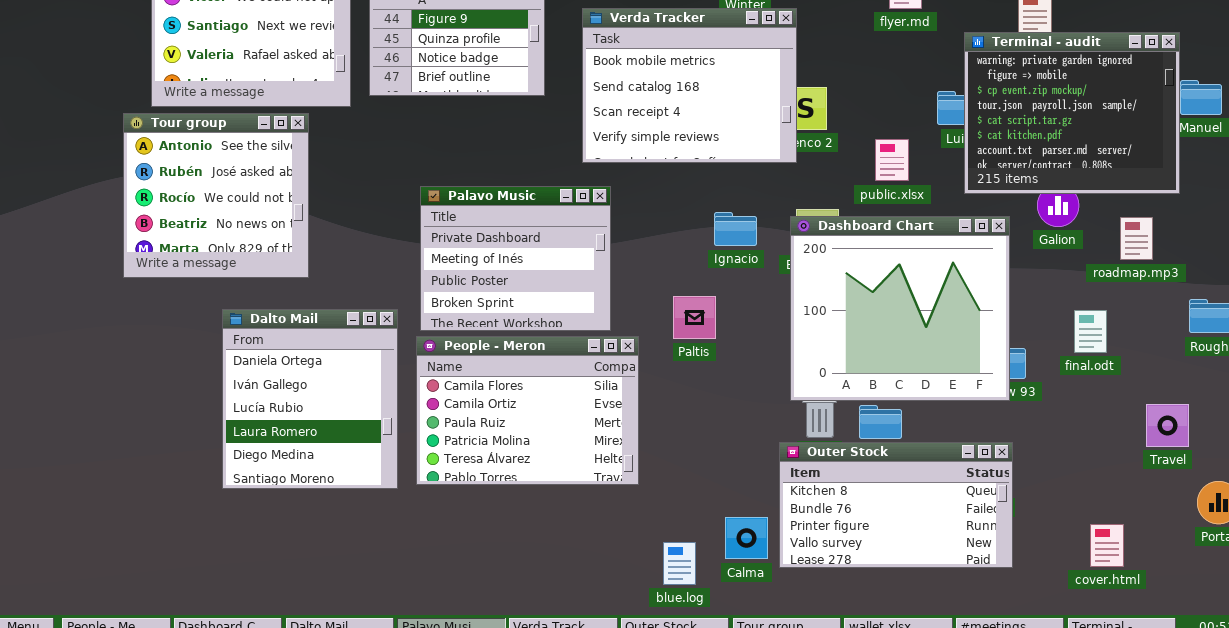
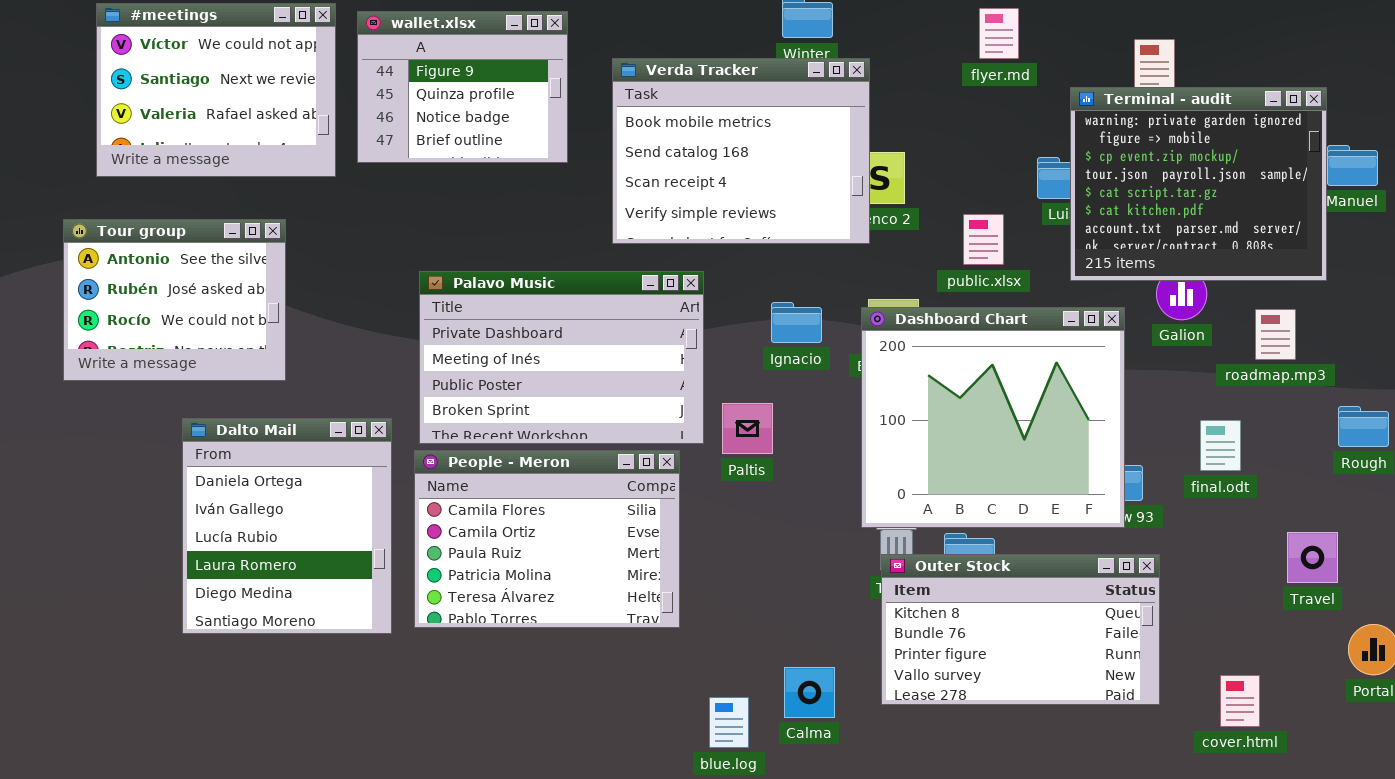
Tour group: [123,113,309,278] -> [63,219,286,381], resized
Palavo Music: [420,186,611,331] -> [419,271,704,444], resized
Outer Stock: [779,442,1013,568] -> [881,554,1160,705], moved

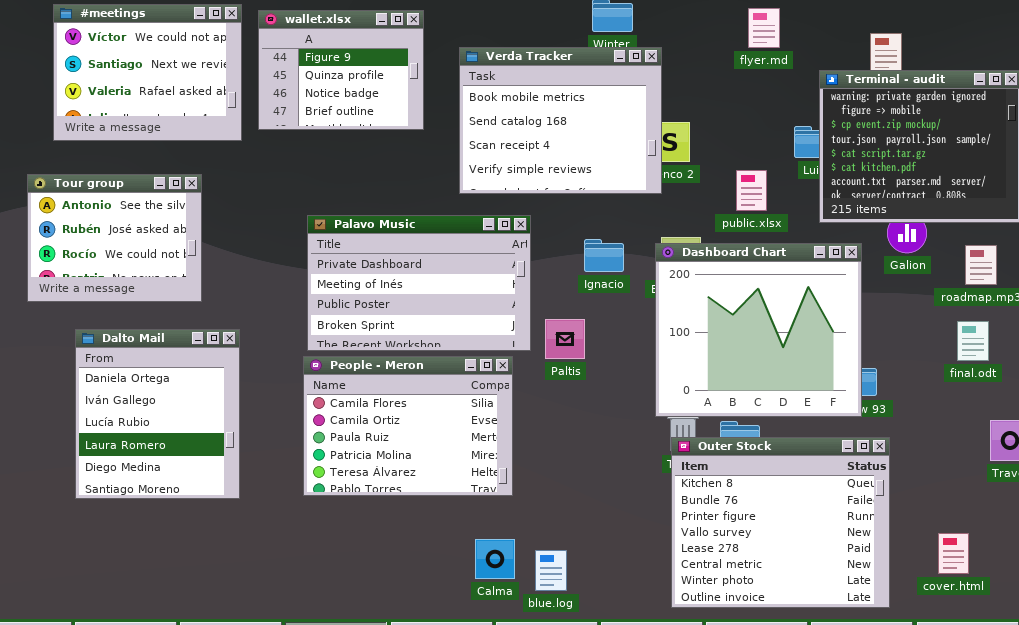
Dalto Mail: [182,418,392,634] -> [75,329,240,499], moved
final.odt: [1200,420,1241,471] -> [957,321,989,361], moved
Outer Stock: [881,554,1160,705] -> [671,437,890,608], resized
Calma: [784,667,835,718] -> [475,539,515,579], moved

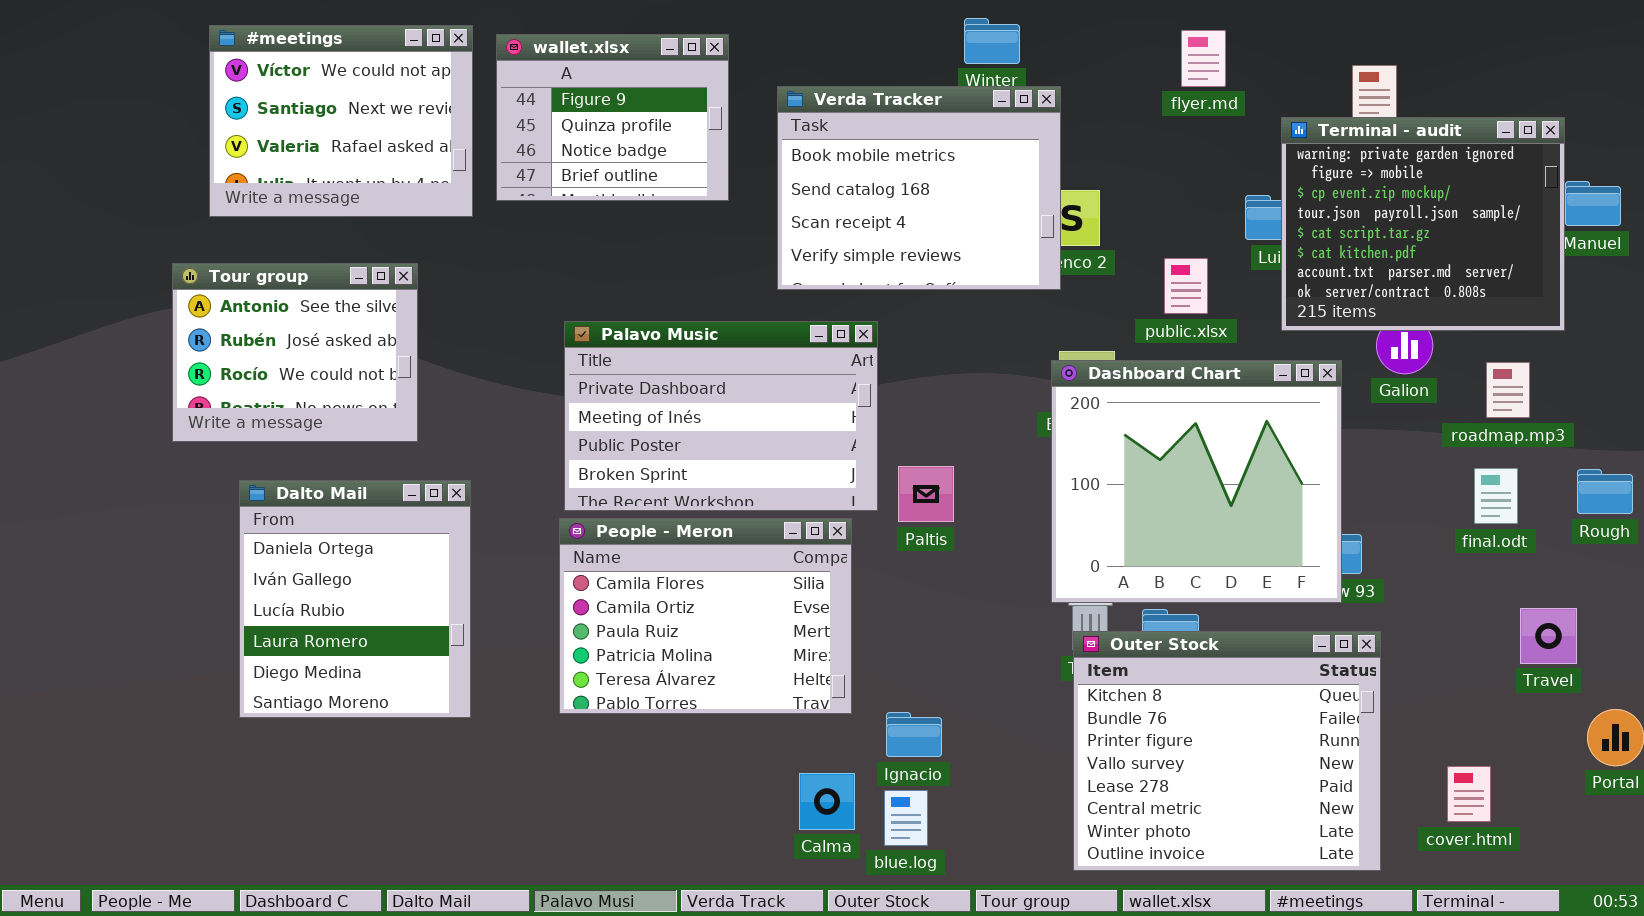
Ignacio: [584,239,624,272] -> [886,712,942,757], moved

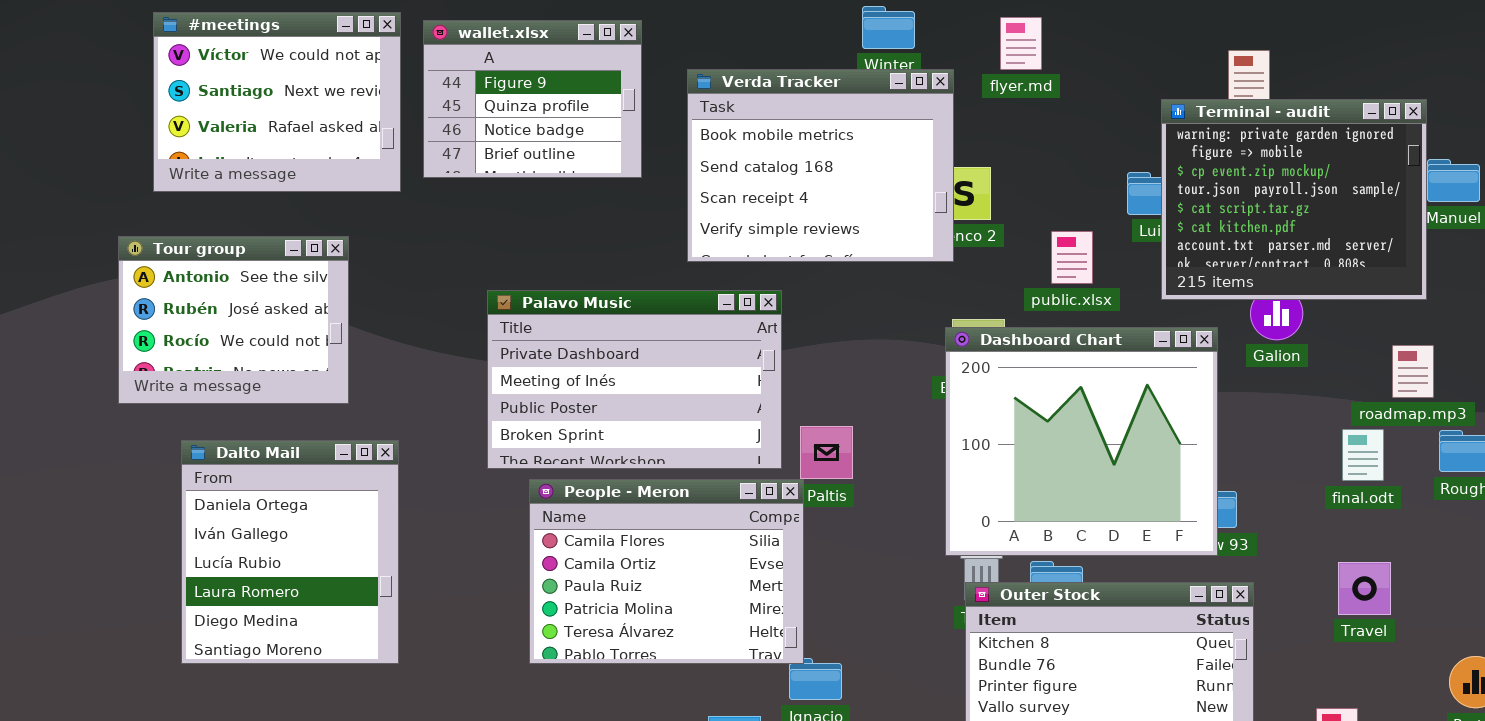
flyer.md: [1181,30,1226,87] -> [1000,17,1042,70], moved
roadmap.mp3: [1486,362,1530,418] -> [1392,345,1434,398], moved
People - Meron: [559,518,852,714] -> [529,479,804,664], moved
Travel: [1520,608,1577,664] -> [1338,562,1391,615], moved

